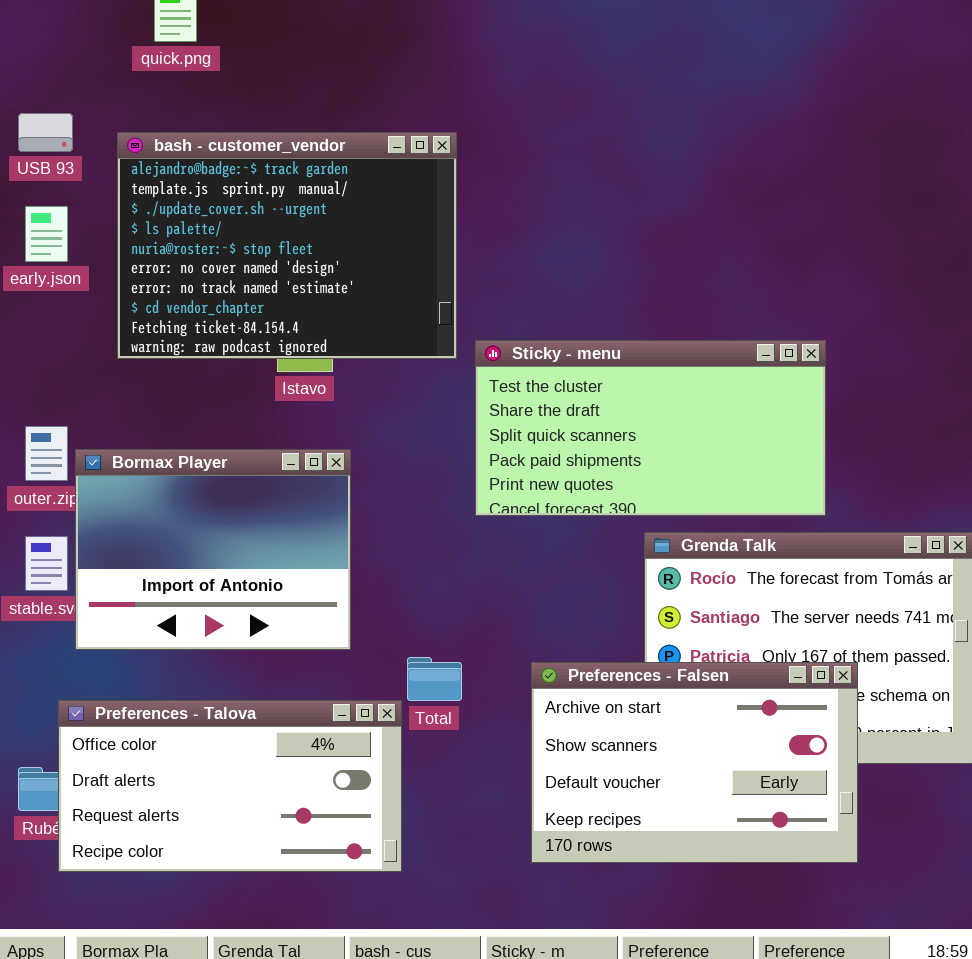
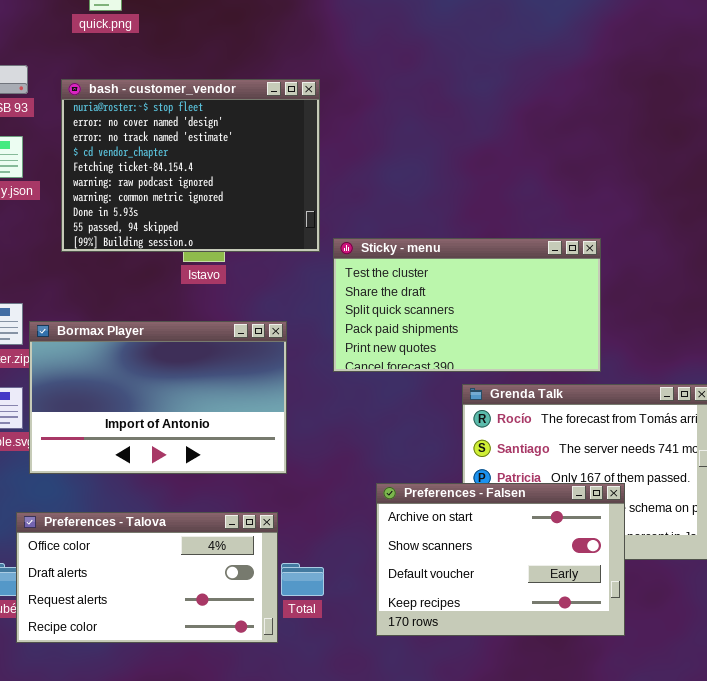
bash - customer_vendor: [117,132,457,359] -> [61,79,320,252], scrolled down 4 rows
Bormax Player: [75,449,351,650] -> [29,321,287,474], resized
Total: [407,657,462,701] -> [281,563,324,596], moved

